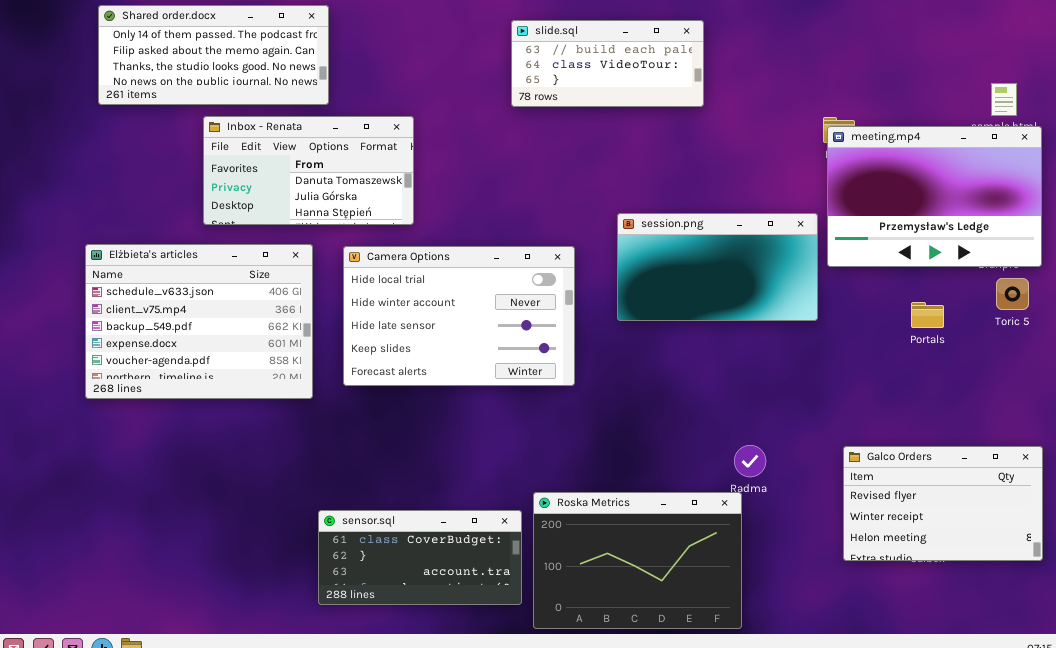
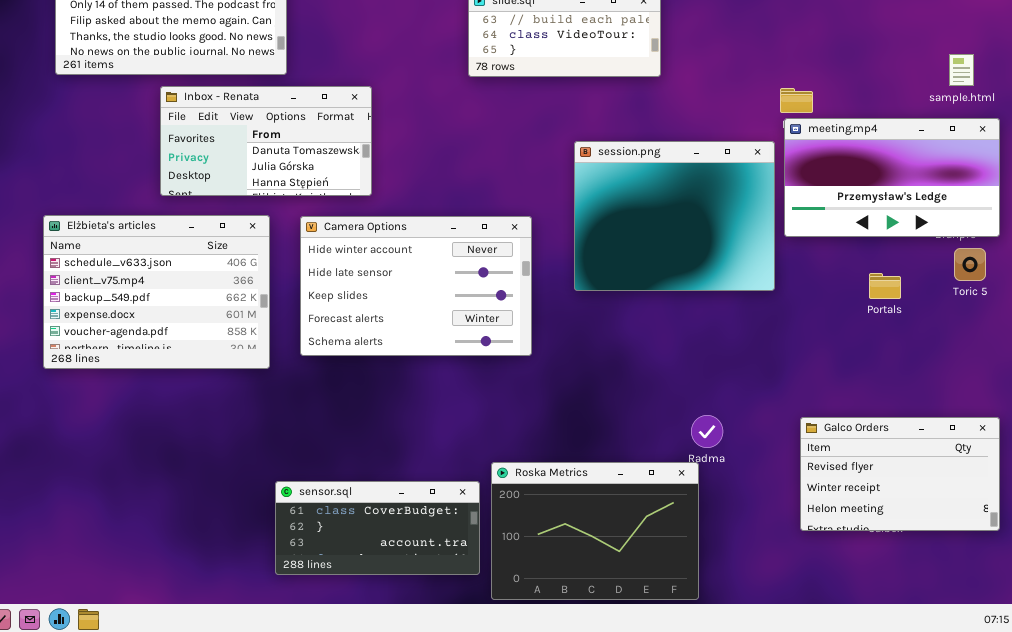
meeting.mp4: [827,126,1042,267] -> [784,118,1000,237], resized
session.png: [617,213,818,321] -> [574,141,775,291], resized
Camera Options: [343,246,575,386] -> [300,216,532,356], scrolled down 1 row

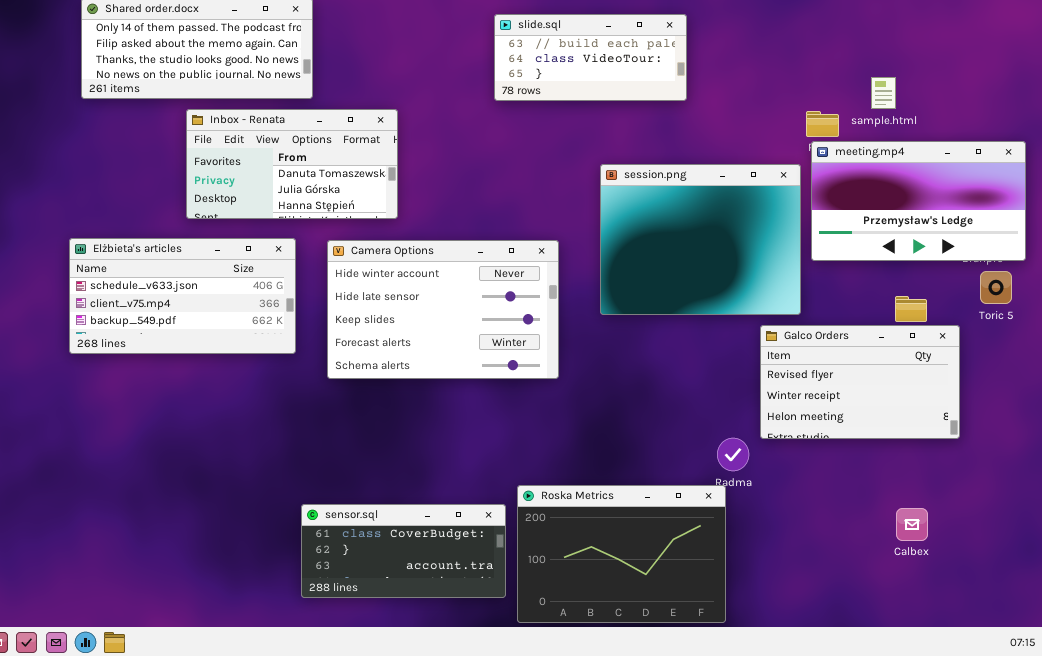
sample.html: [949,54,974,86] -> [871,77,896,109], moved
Elżbieta's articles: [43,215,270,369] -> [69,238,296,354], resized
Galco Orders: [800,417,1000,531] -> [760,325,960,439], moved

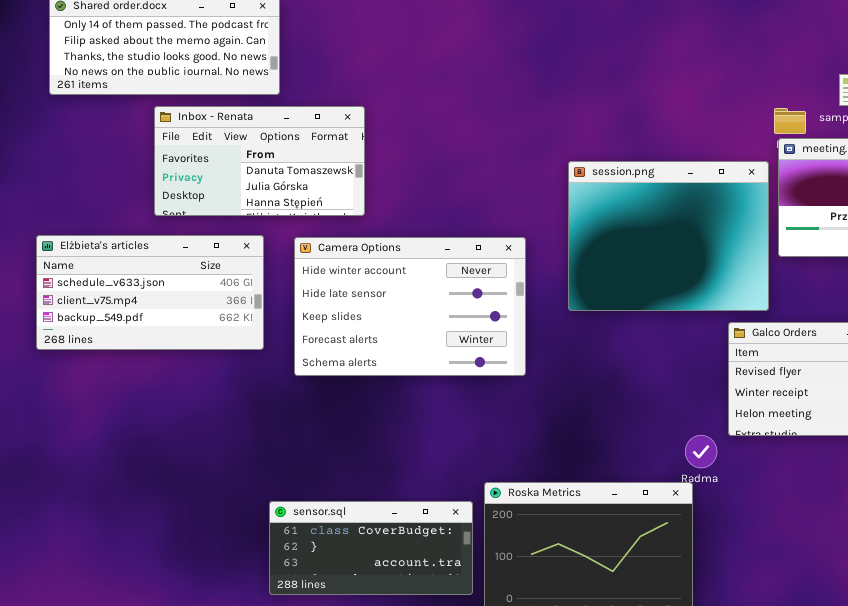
slide.sql: [494,14,687,101] -> none, closed

